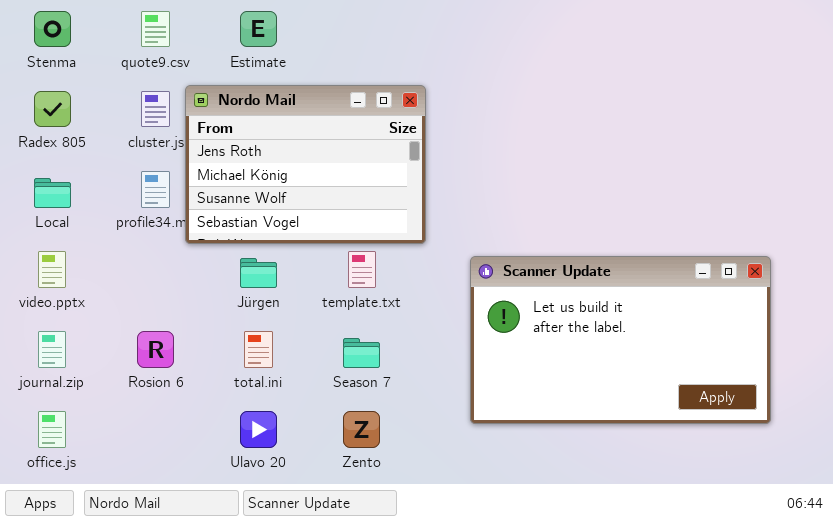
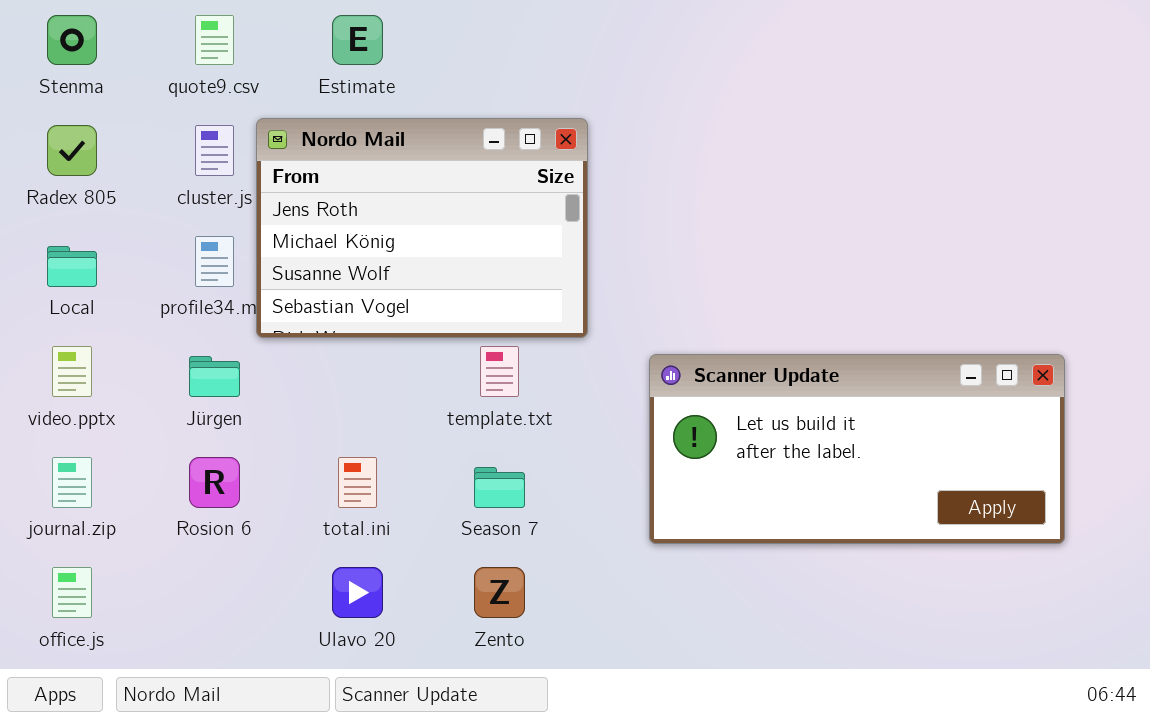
Scanner Update: [470,256,771,424] -> [649,354,1065,544], resized
Jürgen: [240,258,277,288] -> [189,356,240,397], moved

